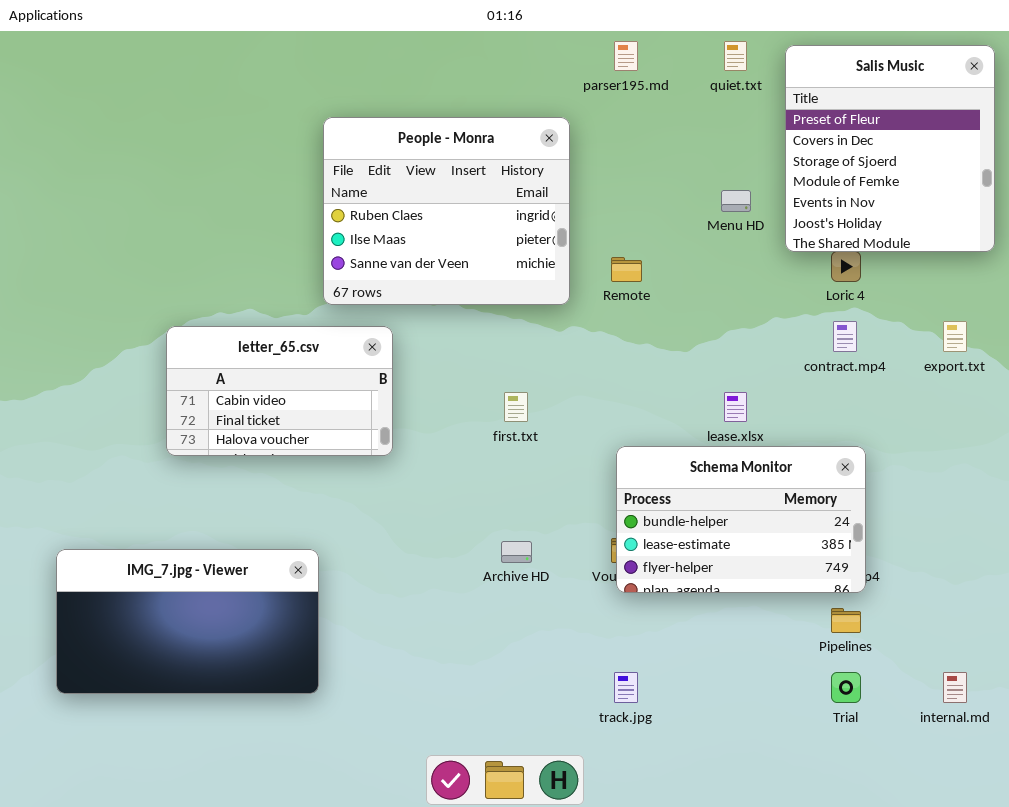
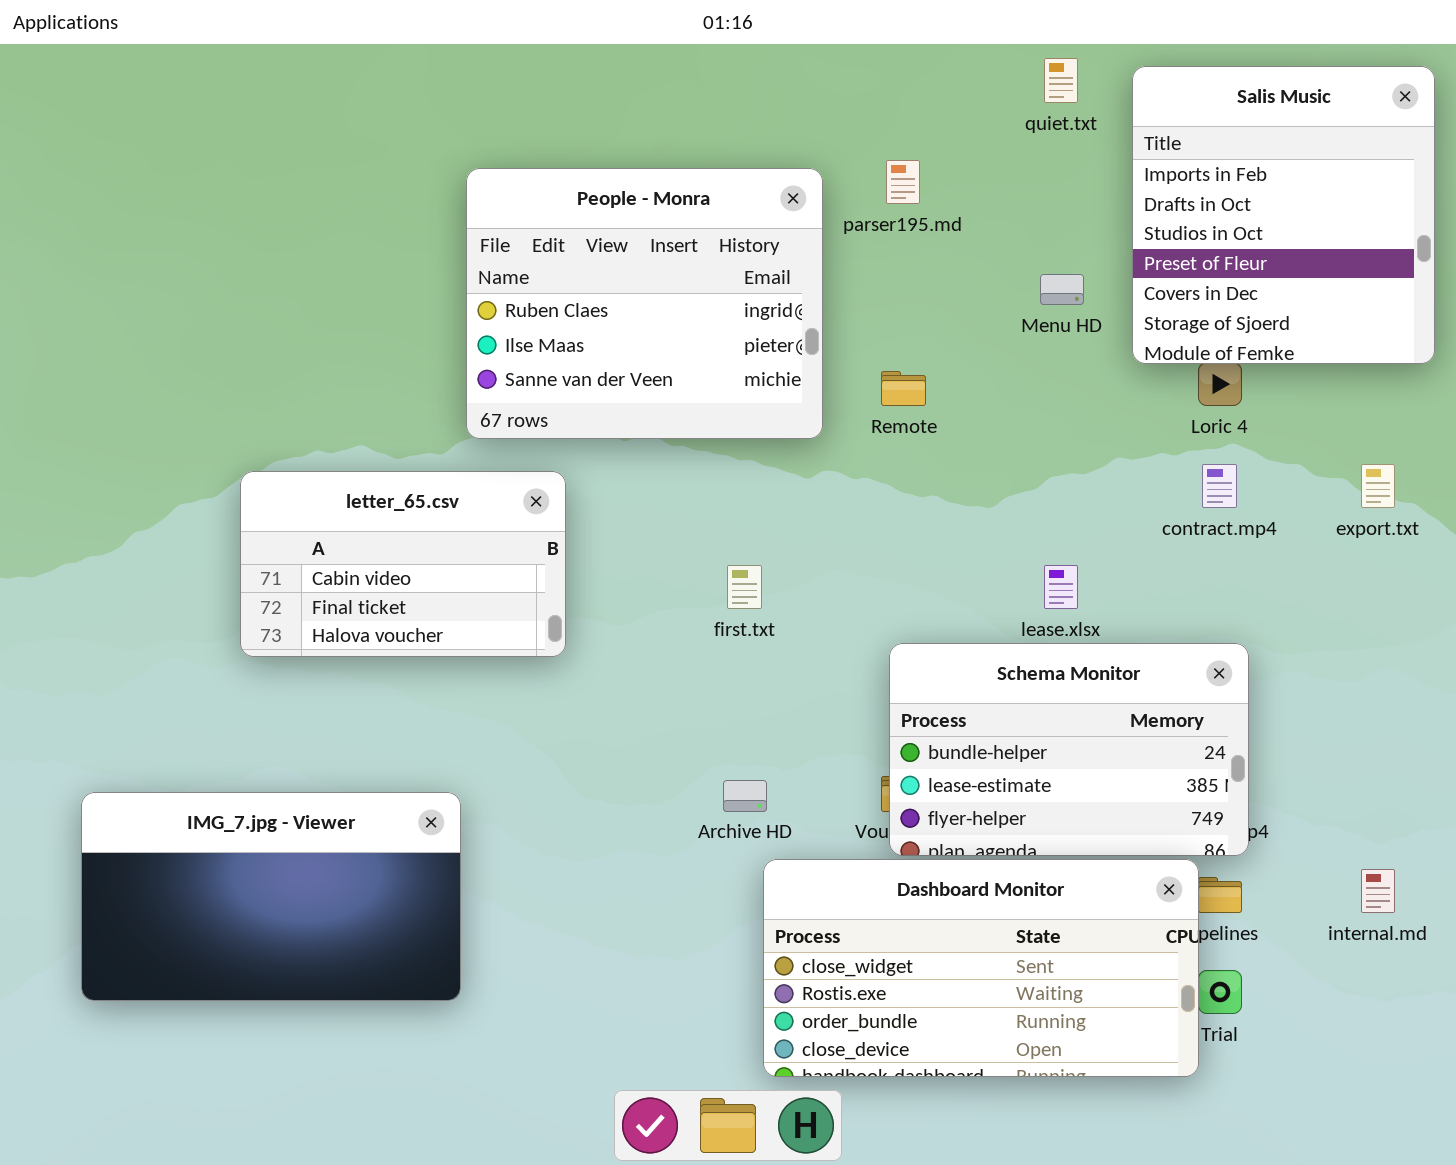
parser195.md: [614,41,638,71] -> [886,160,920,204], moved
Salis Music: [785,45,995,252] -> [1132,66,1435,364], scrolled up 3 rows
Dashboard Monitor: none -> [763,859,1199,1077], opened
internal.md: [943,672,967,703] -> [1361,869,1395,913], moved

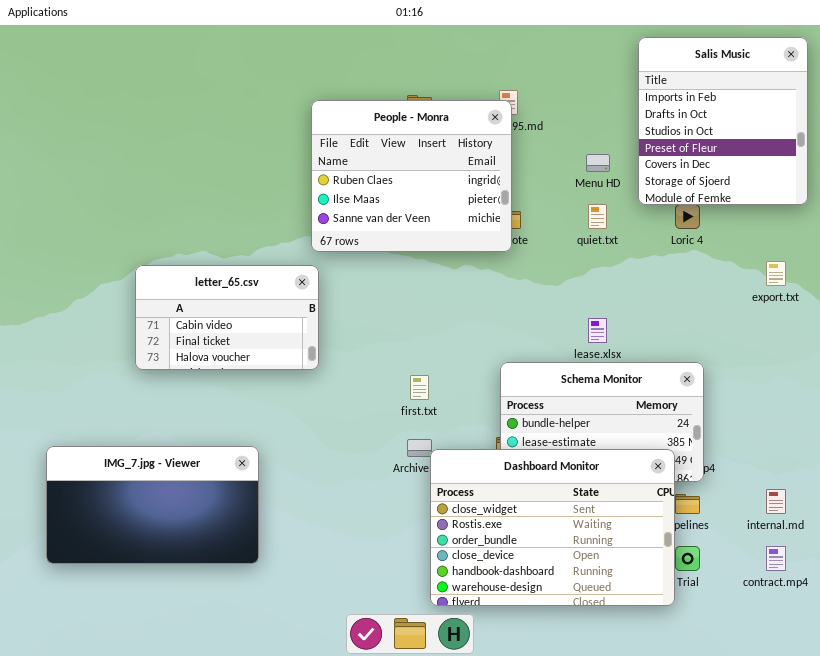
quiet.txt: [1044,58,1078,103] -> [588,204,607,229], moved
People - Monra: [466,168,823,439] -> [311,100,512,252], moved
contract.mp4: [1202,464,1237,508] -> [766,546,786,571], moved
first.txt: [727,565,762,609] -> [410,375,429,400], moved
Dashboard Monitor: [763,859,1199,1077] -> [430,449,675,606], resized

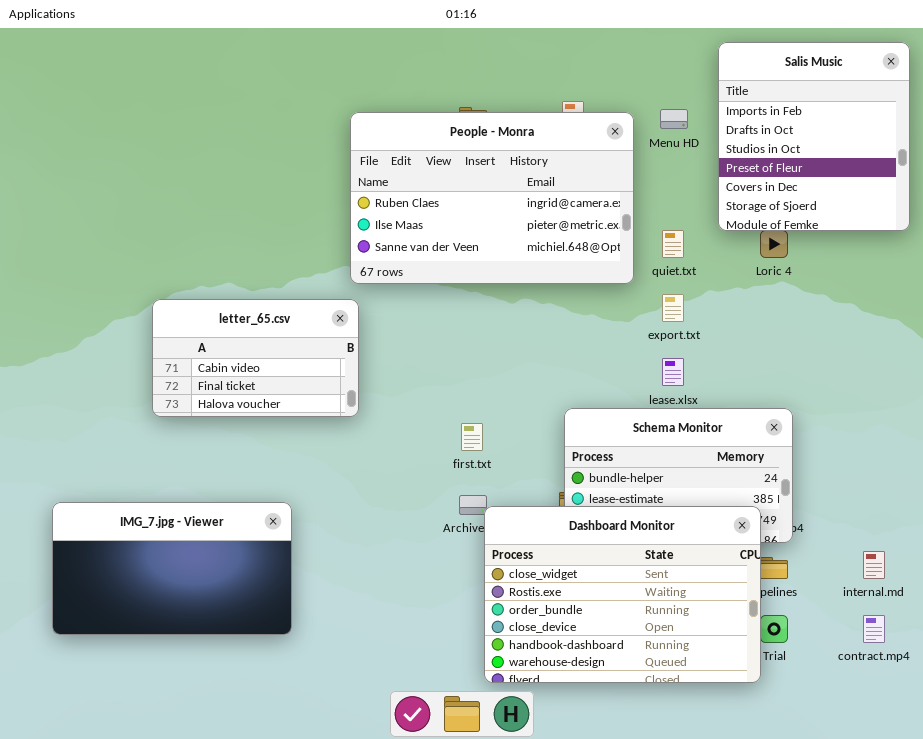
People - Monra: [311,100,512,252] -> [350,112,634,284], resized
Menu HD: [586,154,610,172] -> [660,109,688,129], moved
export.txt: [766,261,786,286] -> [662,294,684,322], moved

